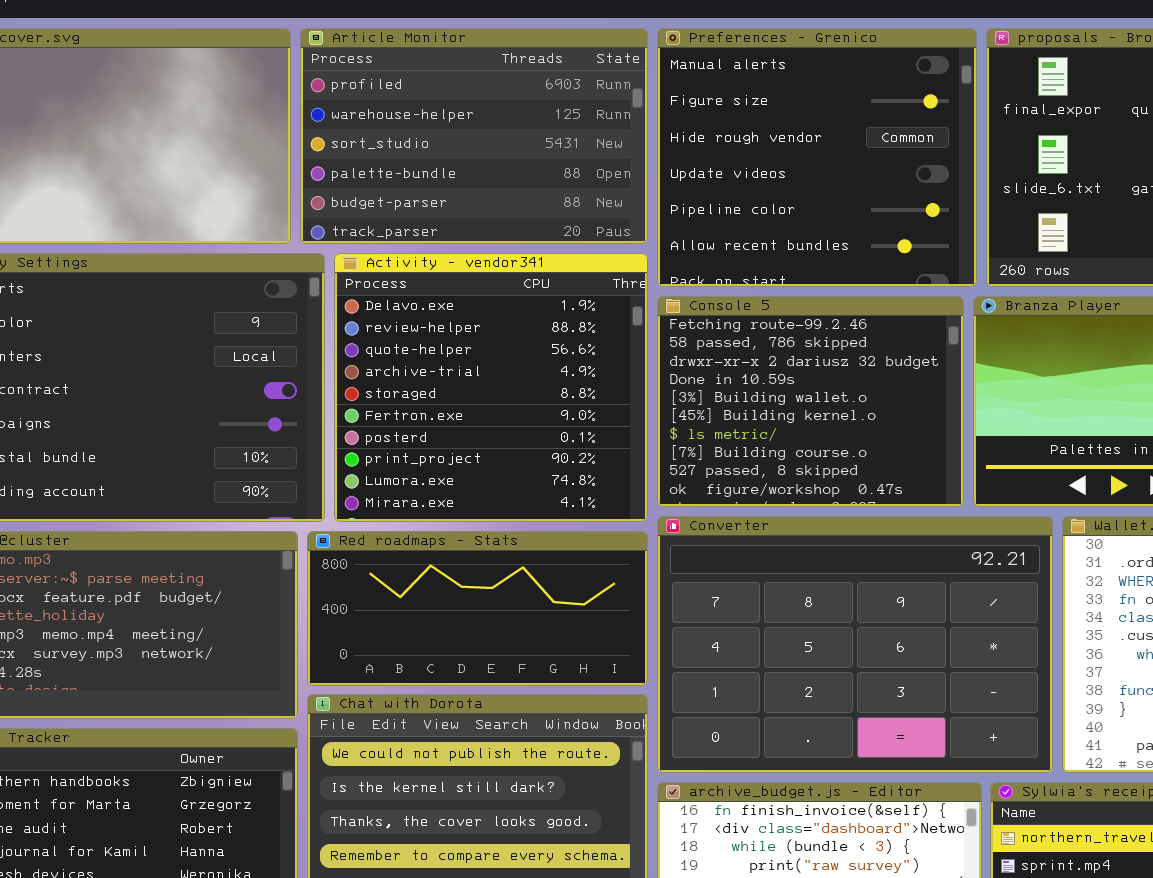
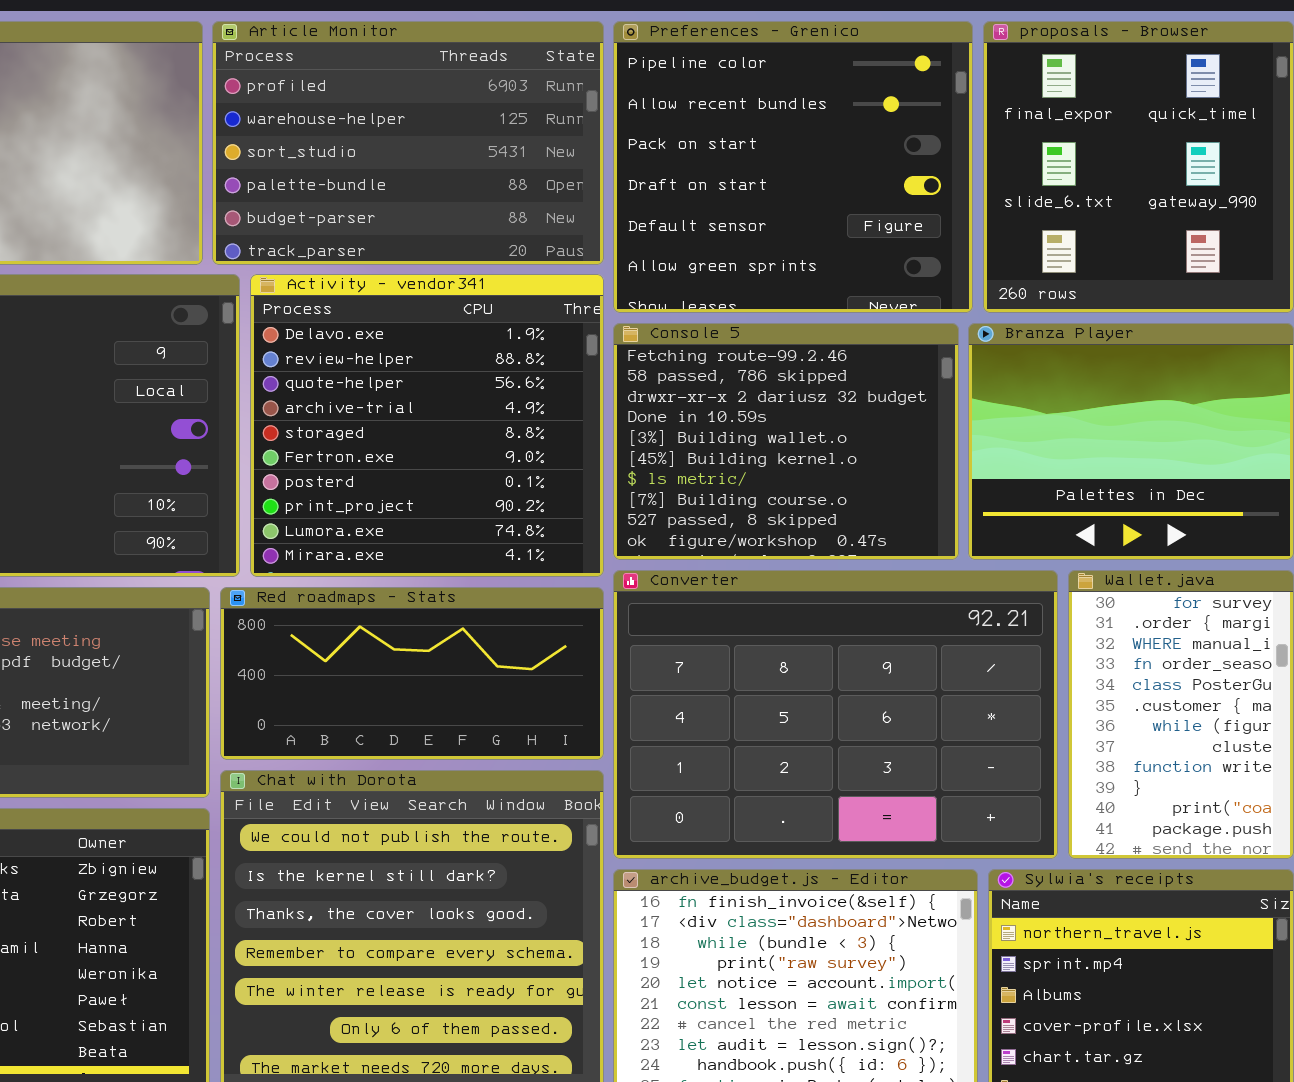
Preferences - Grenico: [657,28,977,287] -> [613,21,973,313], scrolled down 4 rows

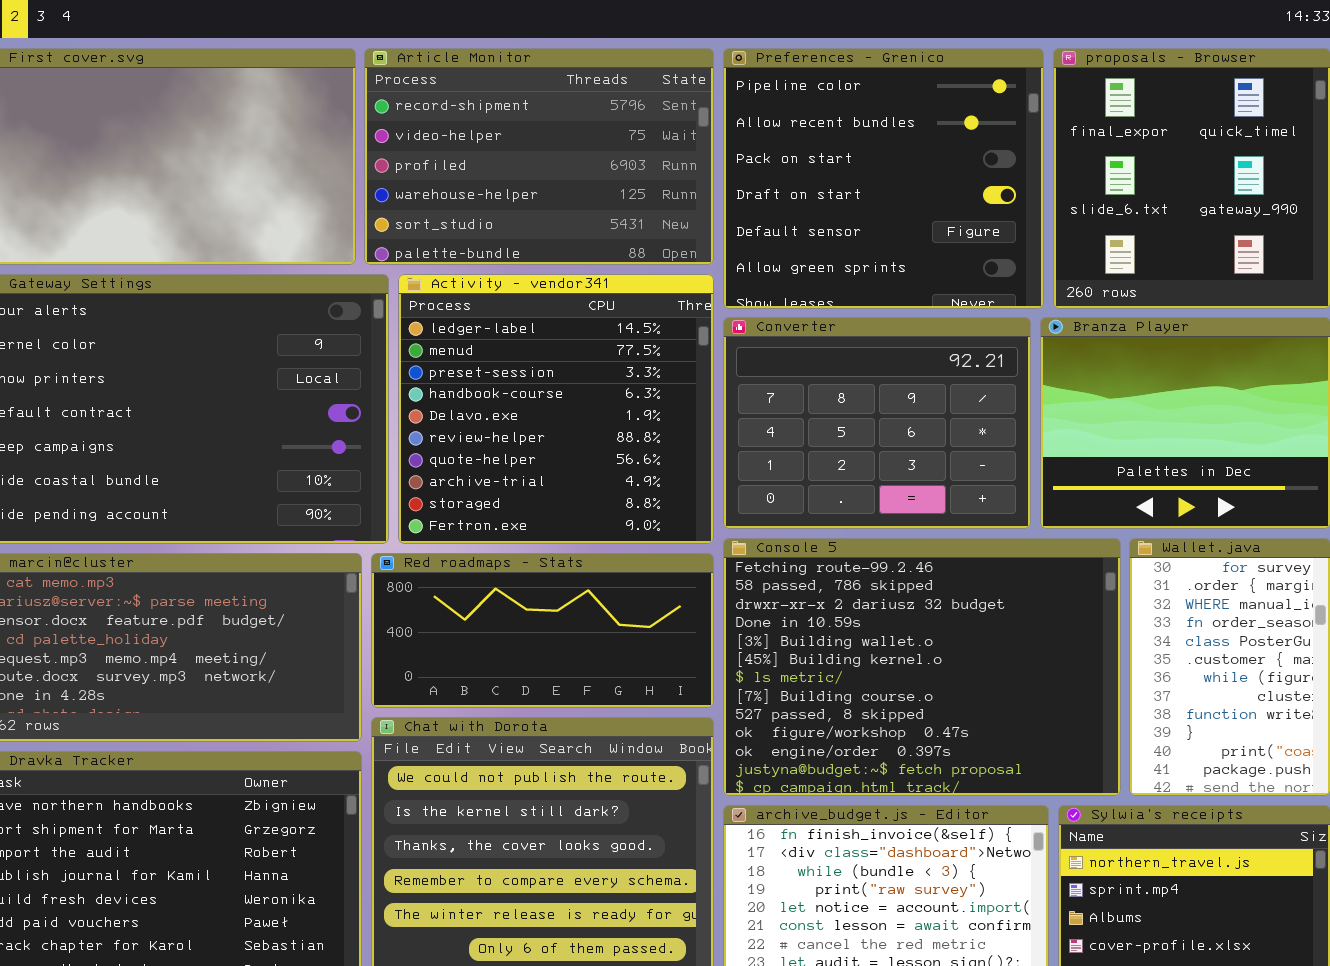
Article Monitor: [212,21,604,265] -> [364,48,714,265], scrolled up 2 rows
Activity - vendor341: [250,274,604,577] -> [398,274,714,544], scrolled up 4 rows
Console 5: [613,323,959,560] -> [723,538,1121,796], moved, resized
Converter: [613,570,1058,859] -> [723,317,1031,529], moved, resized

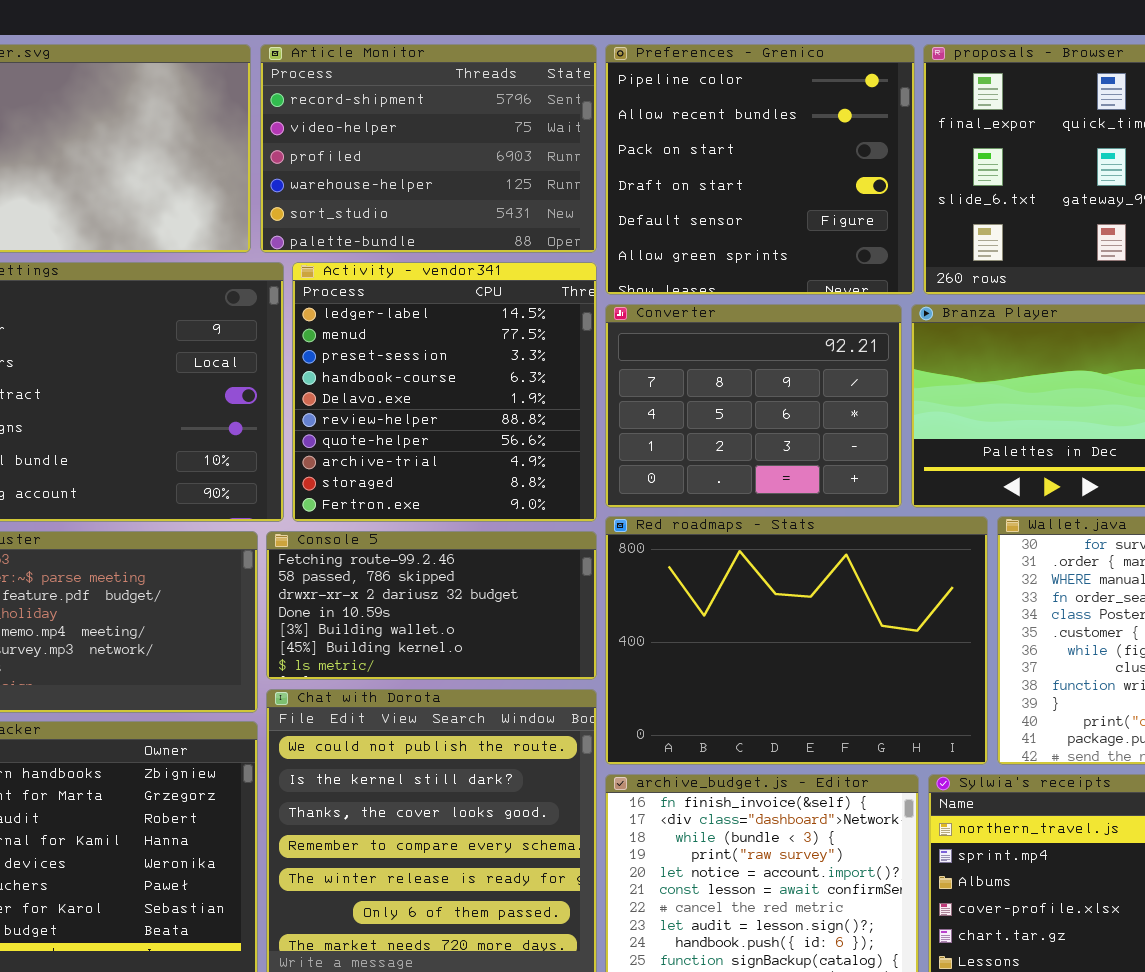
Console 5: [723,538,1121,796] -> [266,531,597,680], moved, resized
Red roadmaps - Stats: [371,553,714,708] -> [605,516,988,765], moved, resized

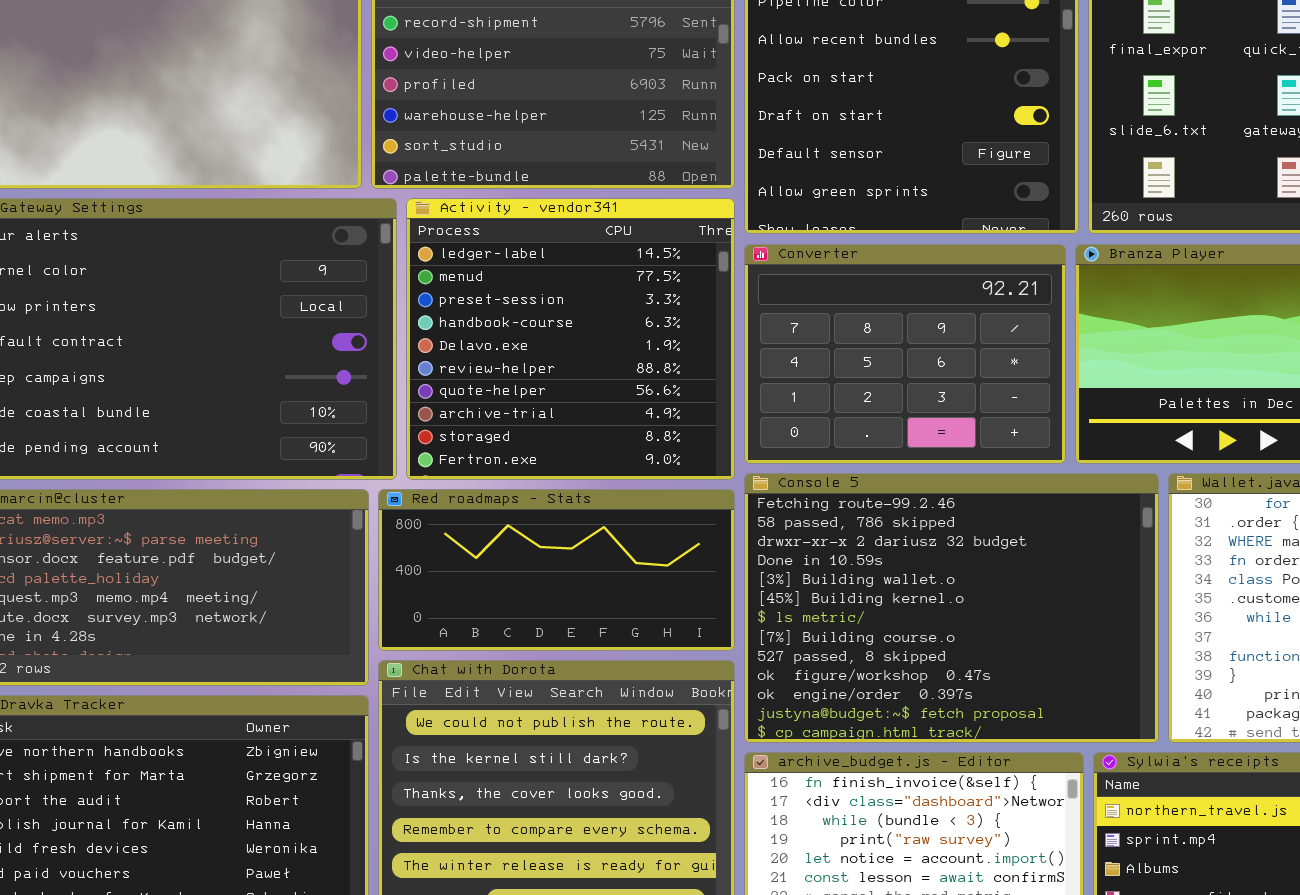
Red roadmaps - Stats: [605,516,988,765] -> [378,489,735,651], moved, resized
Console 5: [266,531,597,680] -> [744,473,1159,743], moved, resized

